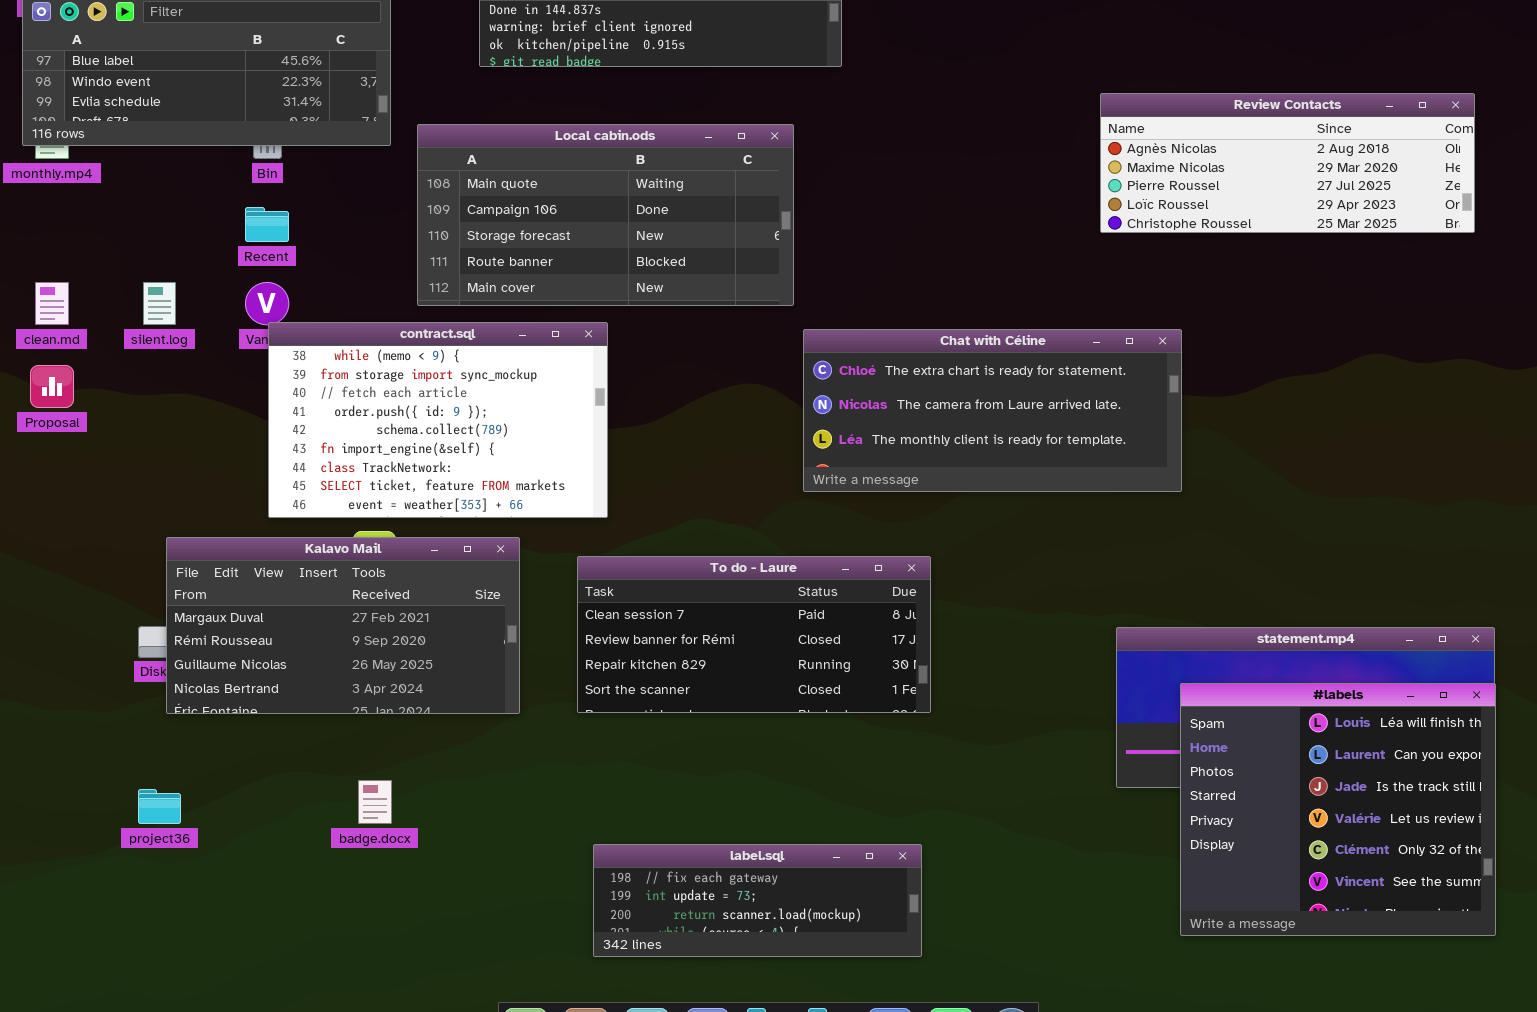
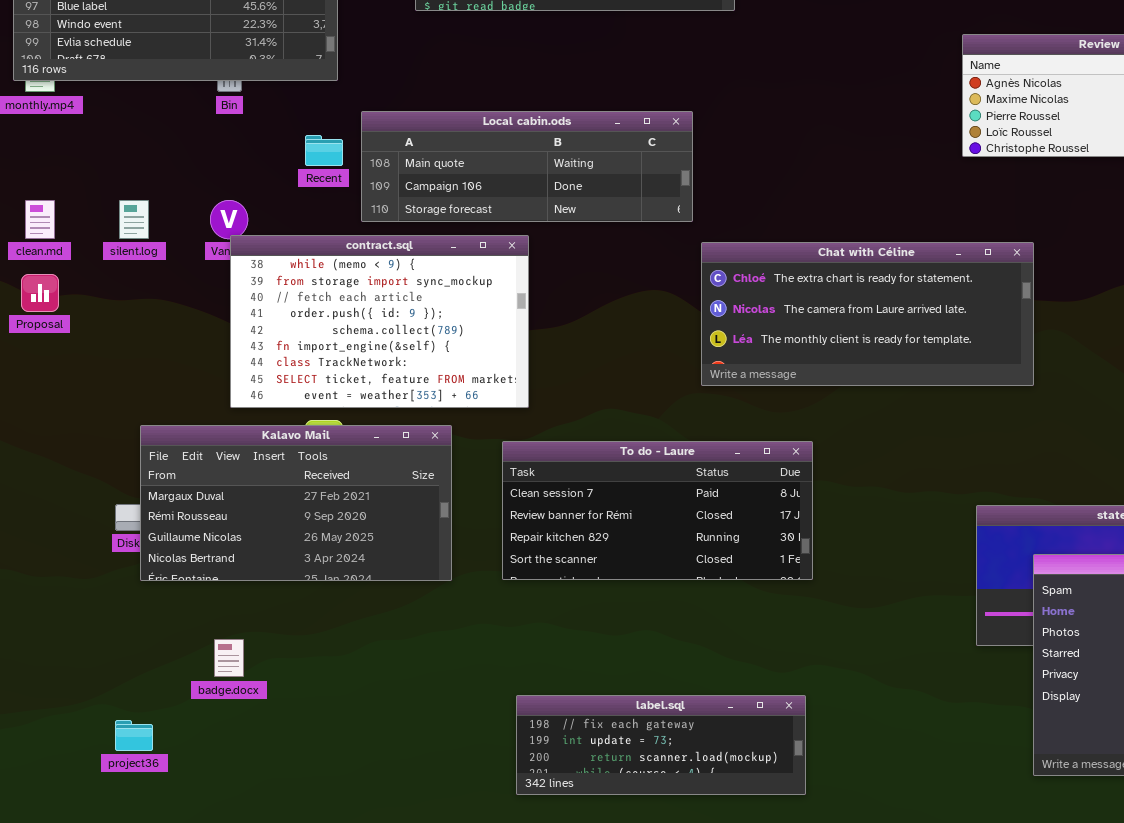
Local cabin.ods: [417,124,794,306] -> [361,111,693,222], resized
Recent: [245,207,289,242] -> [305,135,343,166], moved
badge.docx: [358,780,392,824] -> [214,639,244,677], moved
project36: [138,789,181,824] -> [115,720,153,751], moved

